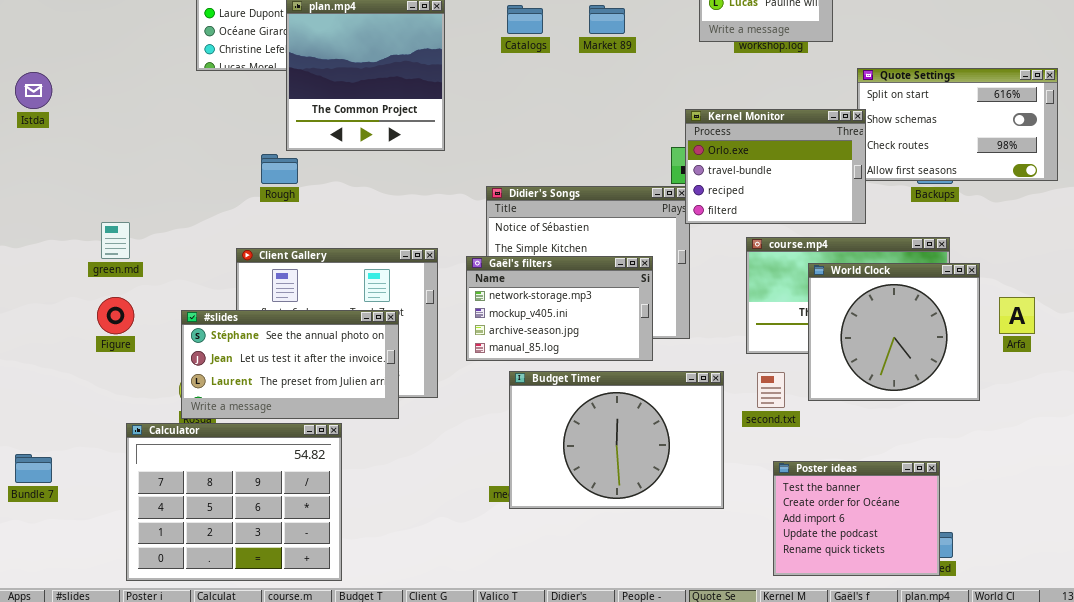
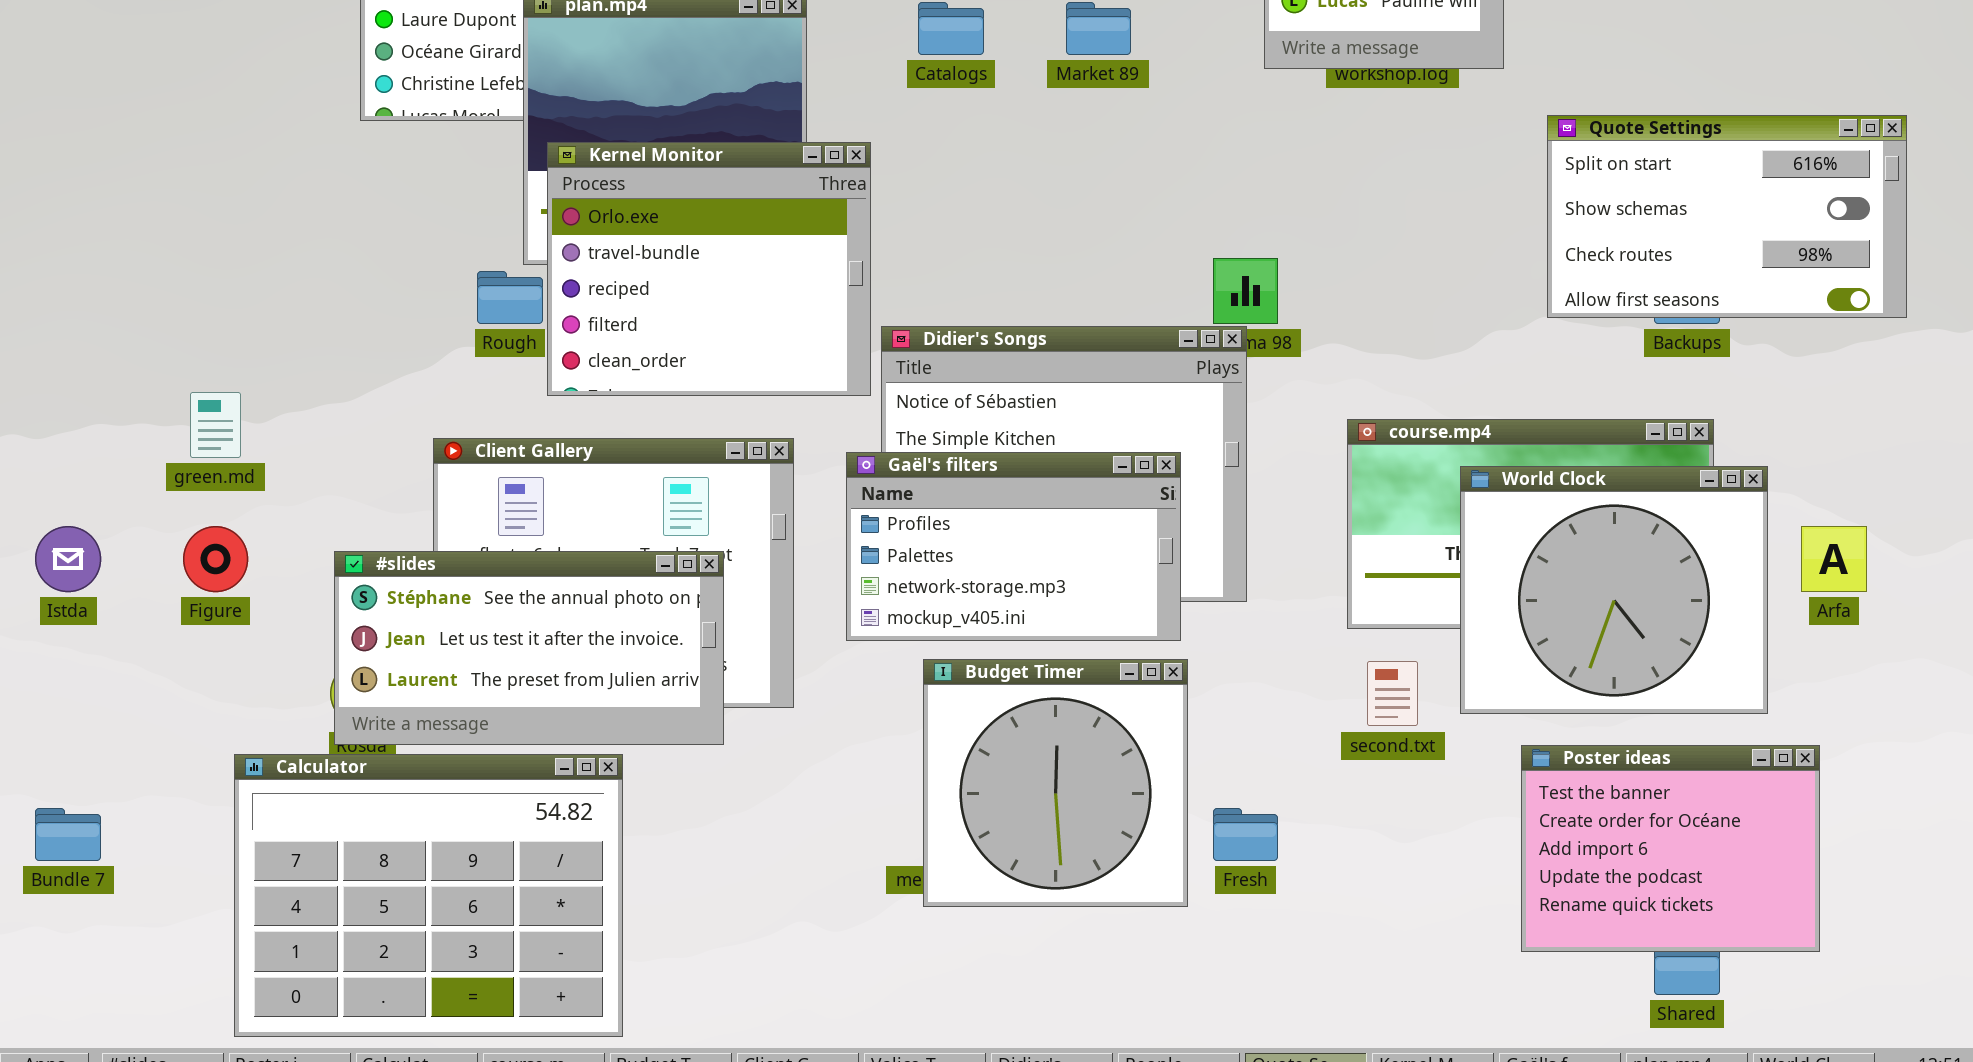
Istda: [15,72,52,109] -> [35,526,101,592], moved
Kernel Monitor: [685,109,866,224] -> [547,142,871,396], moved, resized
Gaël's filters: [466,256,653,361] -> [846,452,1181,641], scrolled up 2 rows
Budget Timer: [509,371,724,509] -> [923,659,1188,907], resized
Poster ideas: [773,461,940,576] -> [1521,745,1820,952], moved

